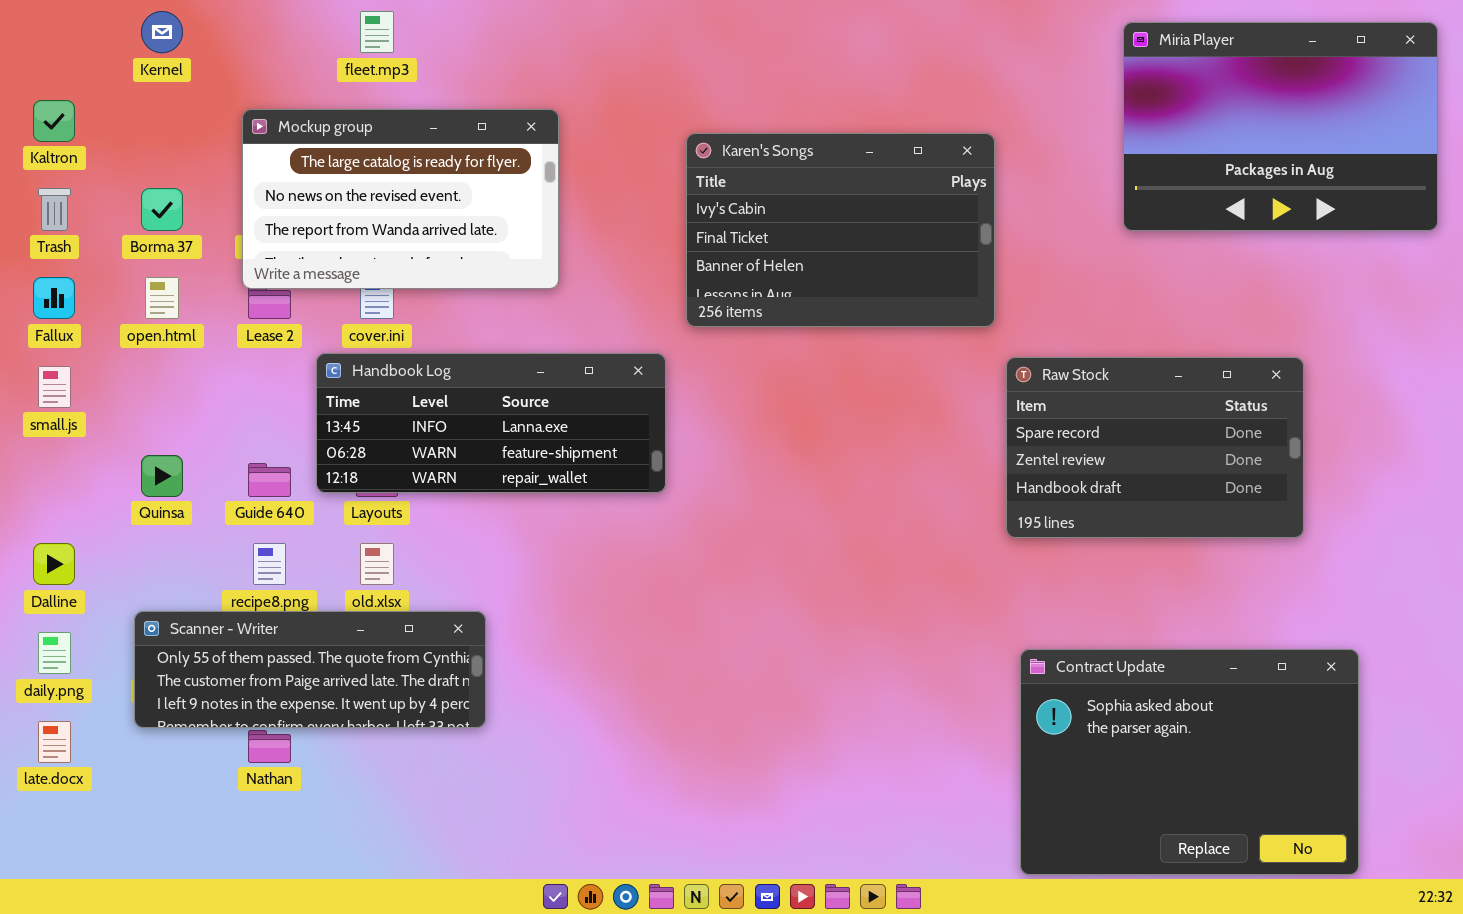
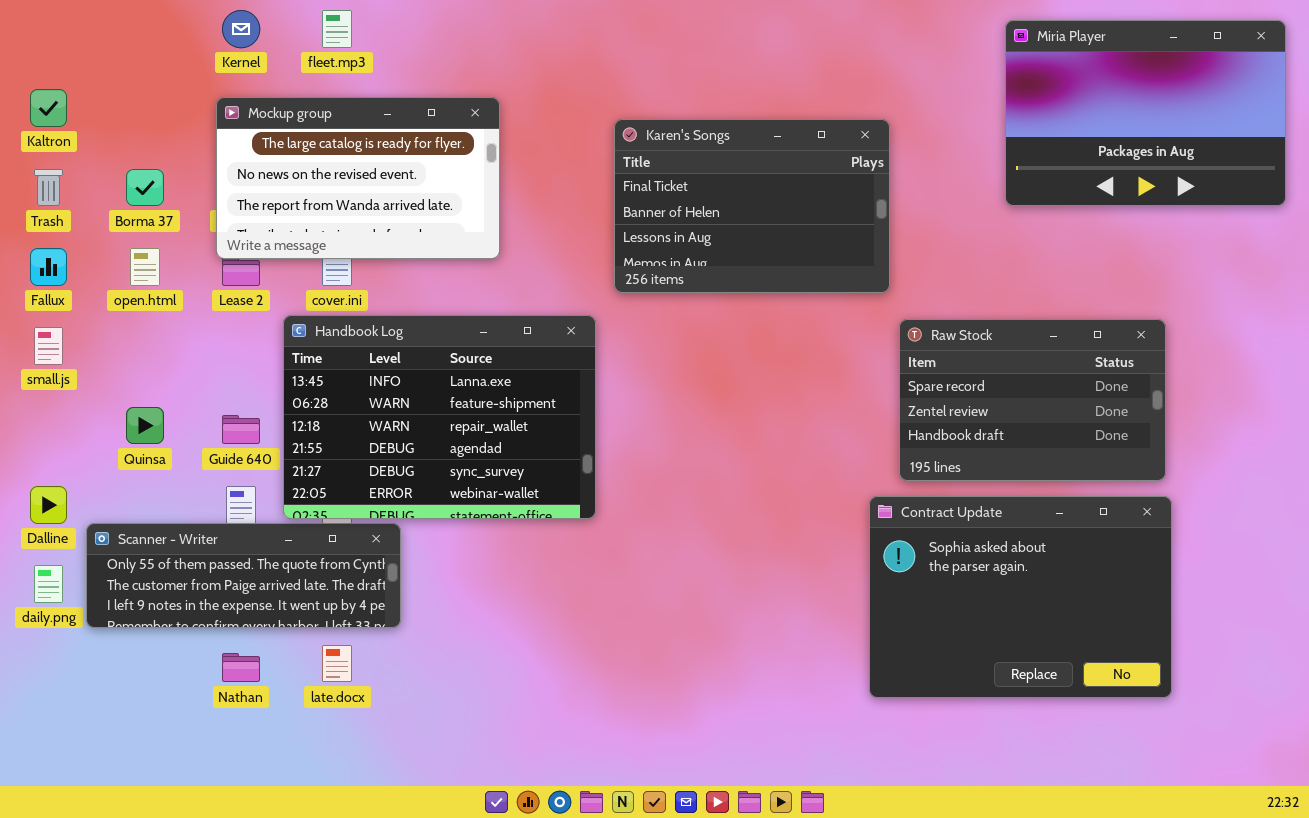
Kernel: [141,11,183,53] -> [222,10,260,48], moved
Karen's Songs: [686,133,995,327] -> [614,119,890,293], scrolled down 1 row
Handbook Log: [316,353,666,493] -> [283,315,596,519], resized
Scanner - Writer: [134,611,486,728] -> [86,523,401,628], moved
Contract Update: [1020,649,1359,875] -> [869,496,1172,698], moved
late.docx: [38,721,71,763] -> [322,645,352,682], moved

